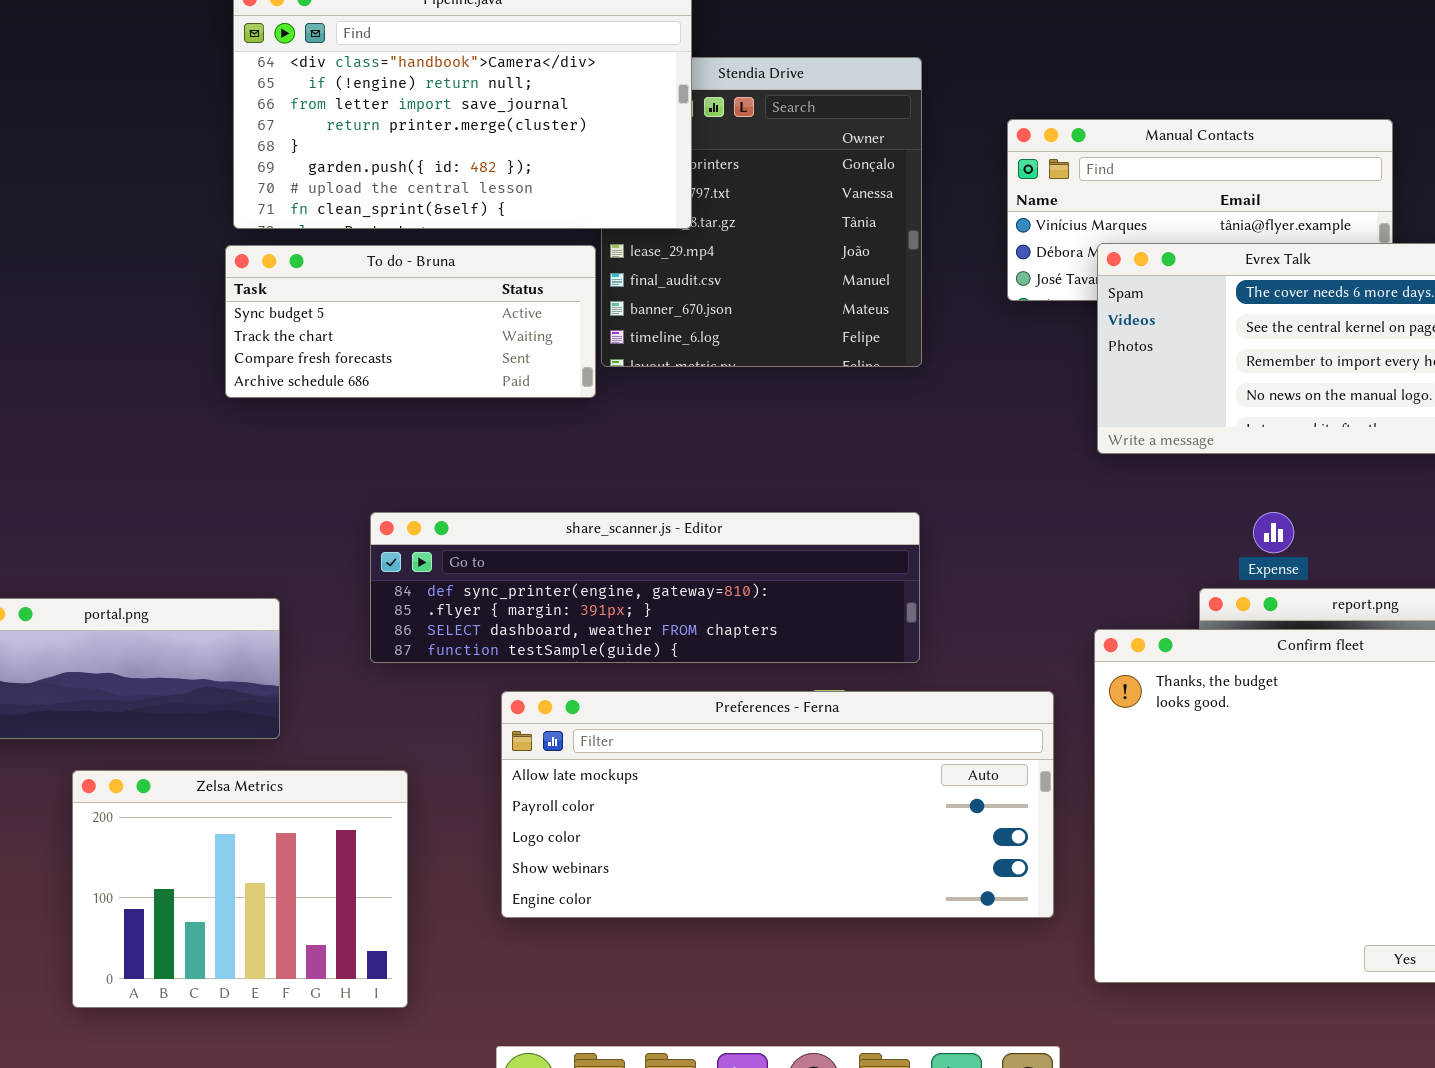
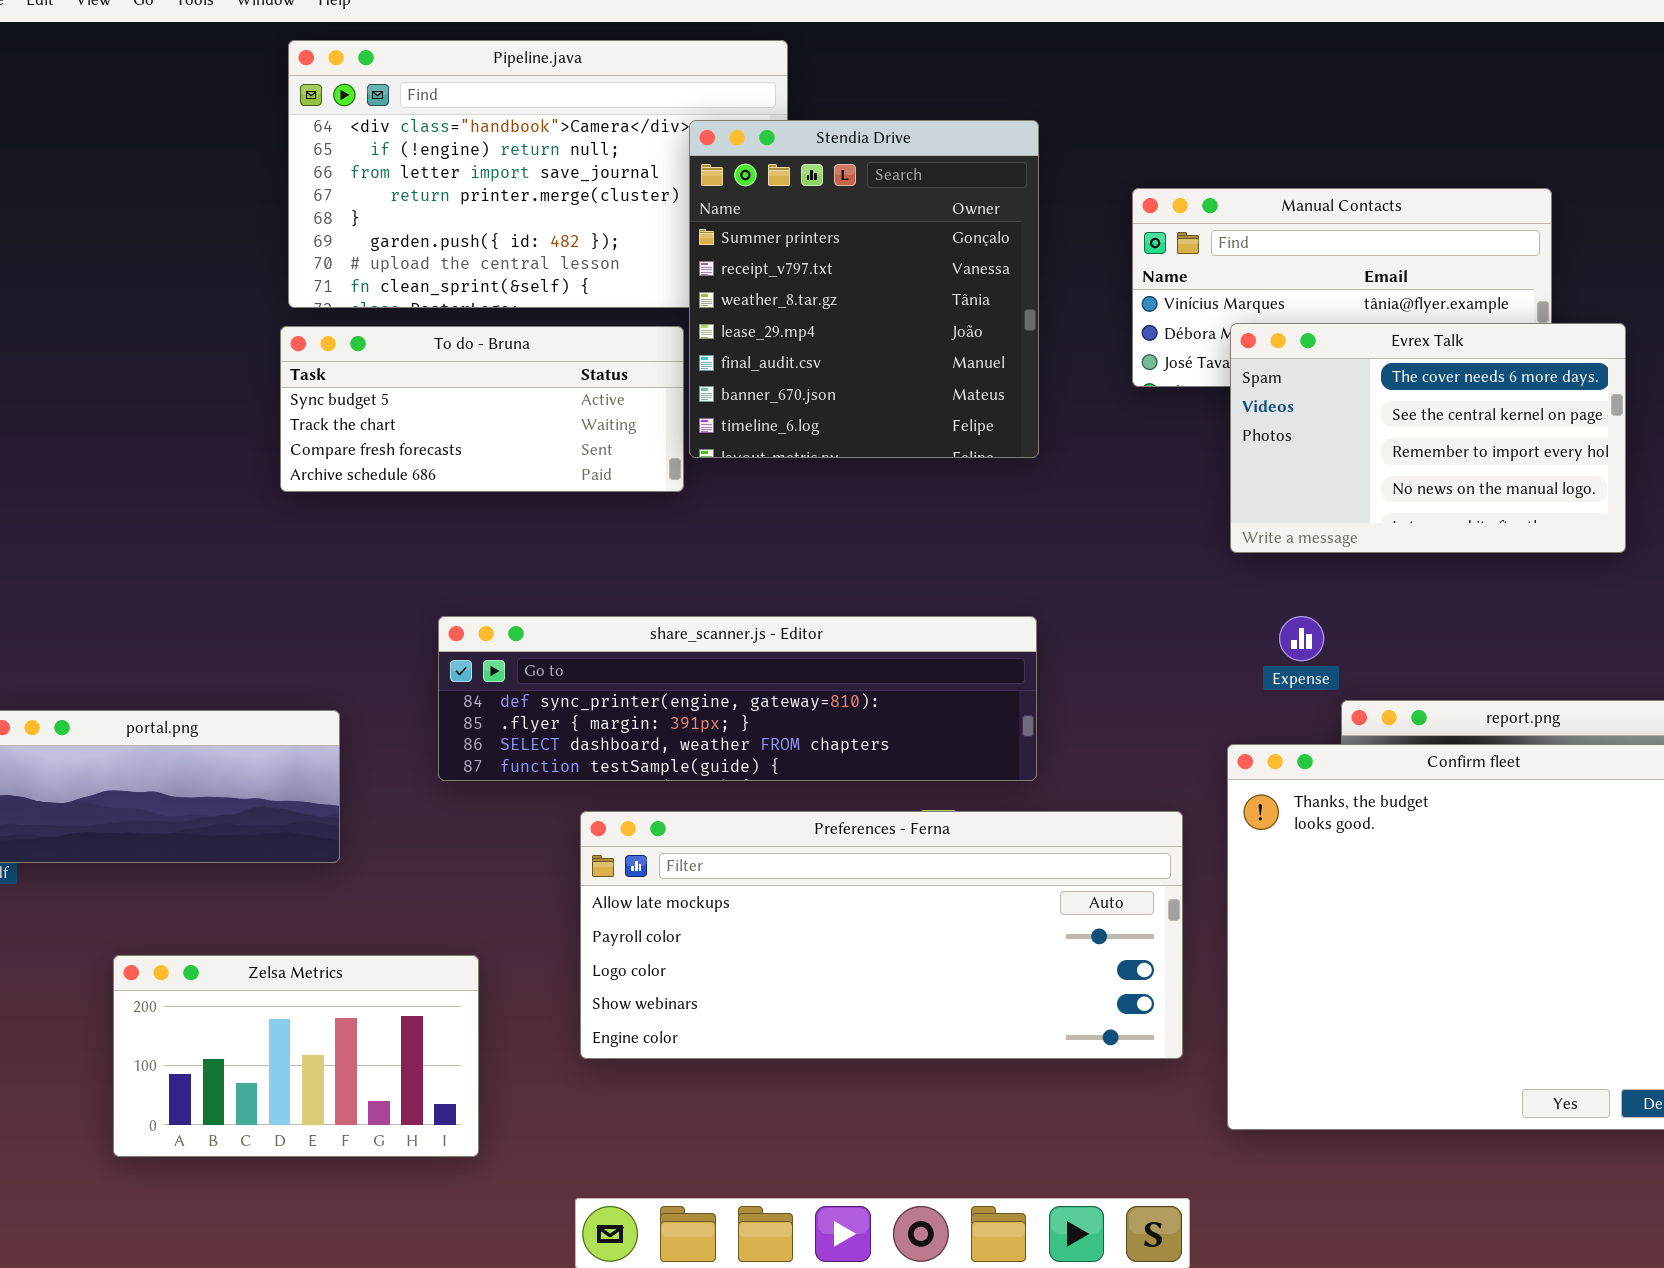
Stendia Drive: [601,57,922,367] -> [689,120,1039,458], raised
Expense: [1253,512,1294,553] -> [1279,616,1324,661], moved
Zelsa Metrics: [72,770,408,1008] -> [113,955,479,1157], resized

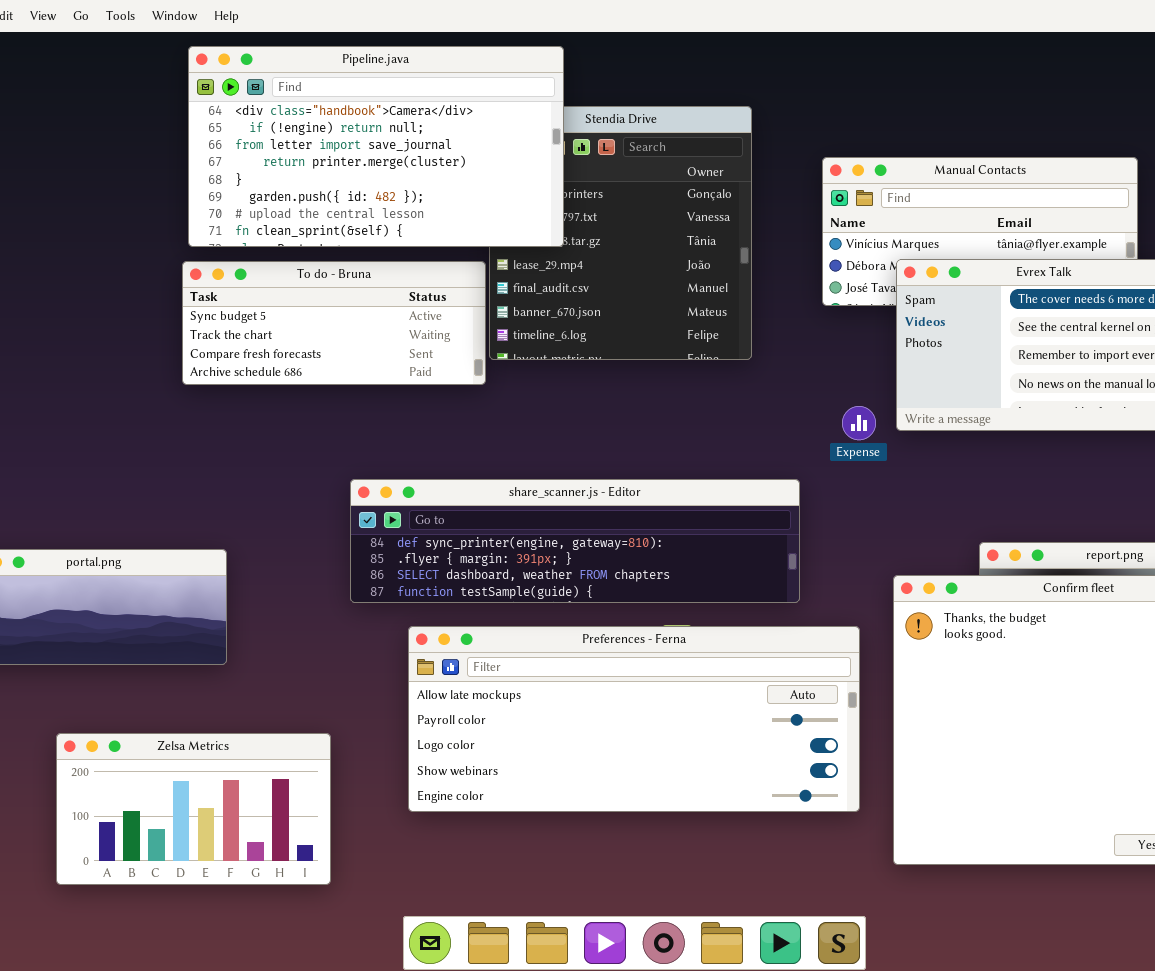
Pipeline.java: [288,40,788,308] -> [188,46,564,247], raised
share_scanner.js - Editor: [438,616,1037,781] -> [350,479,800,603], moved
Expense: [1279,616,1324,661] -> [842,406,876,440], moved

